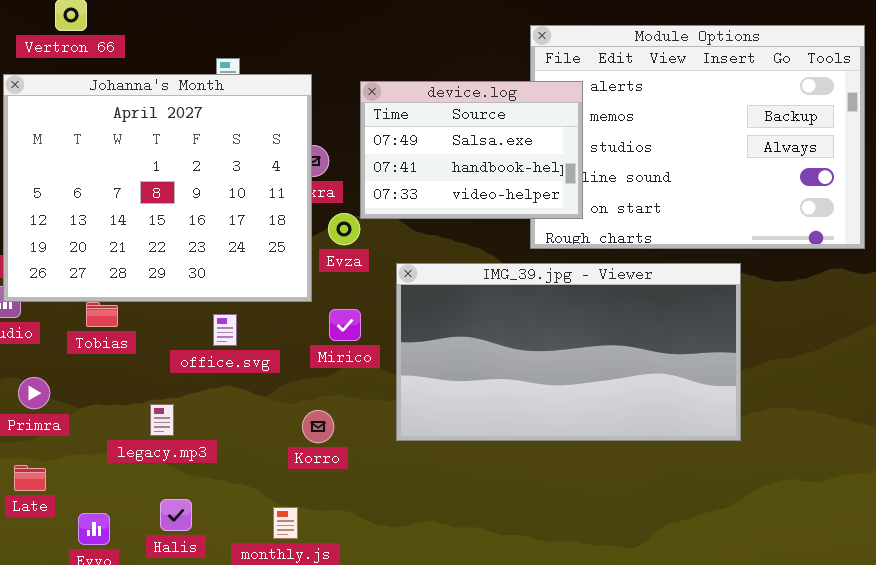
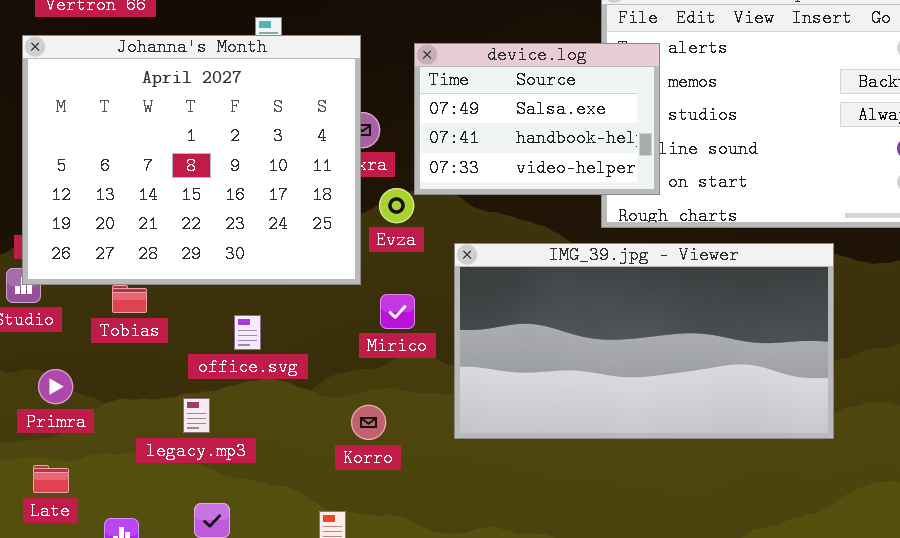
office.svg: [213,314,237,346] -> [234,315,261,350], moved

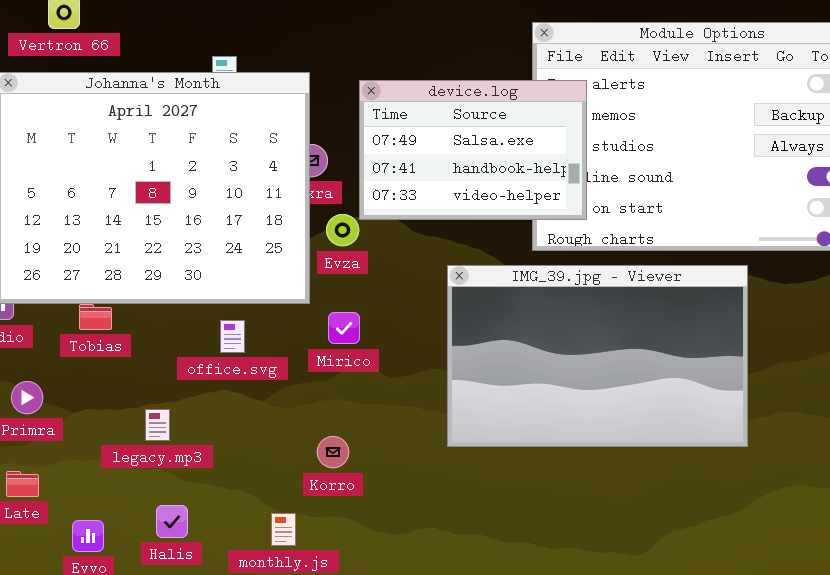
IMG_39.jpg - Viewer: [454,243,834,439] -> [447,265,748,447], resized
office.svg: [234,315,261,350] -> [220,320,245,353], moved
Korro: [351,405,386,440] -> [317,436,349,468], moved

